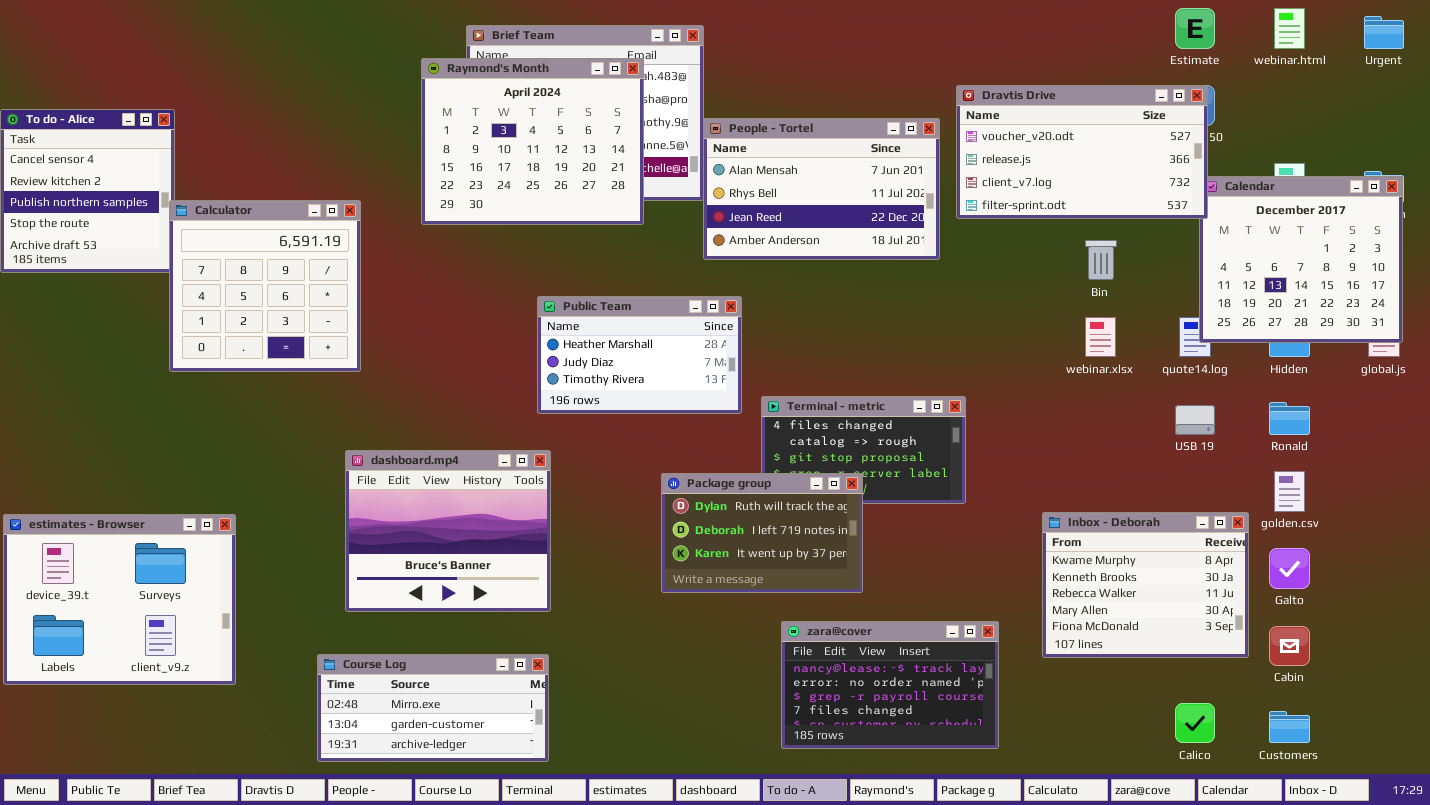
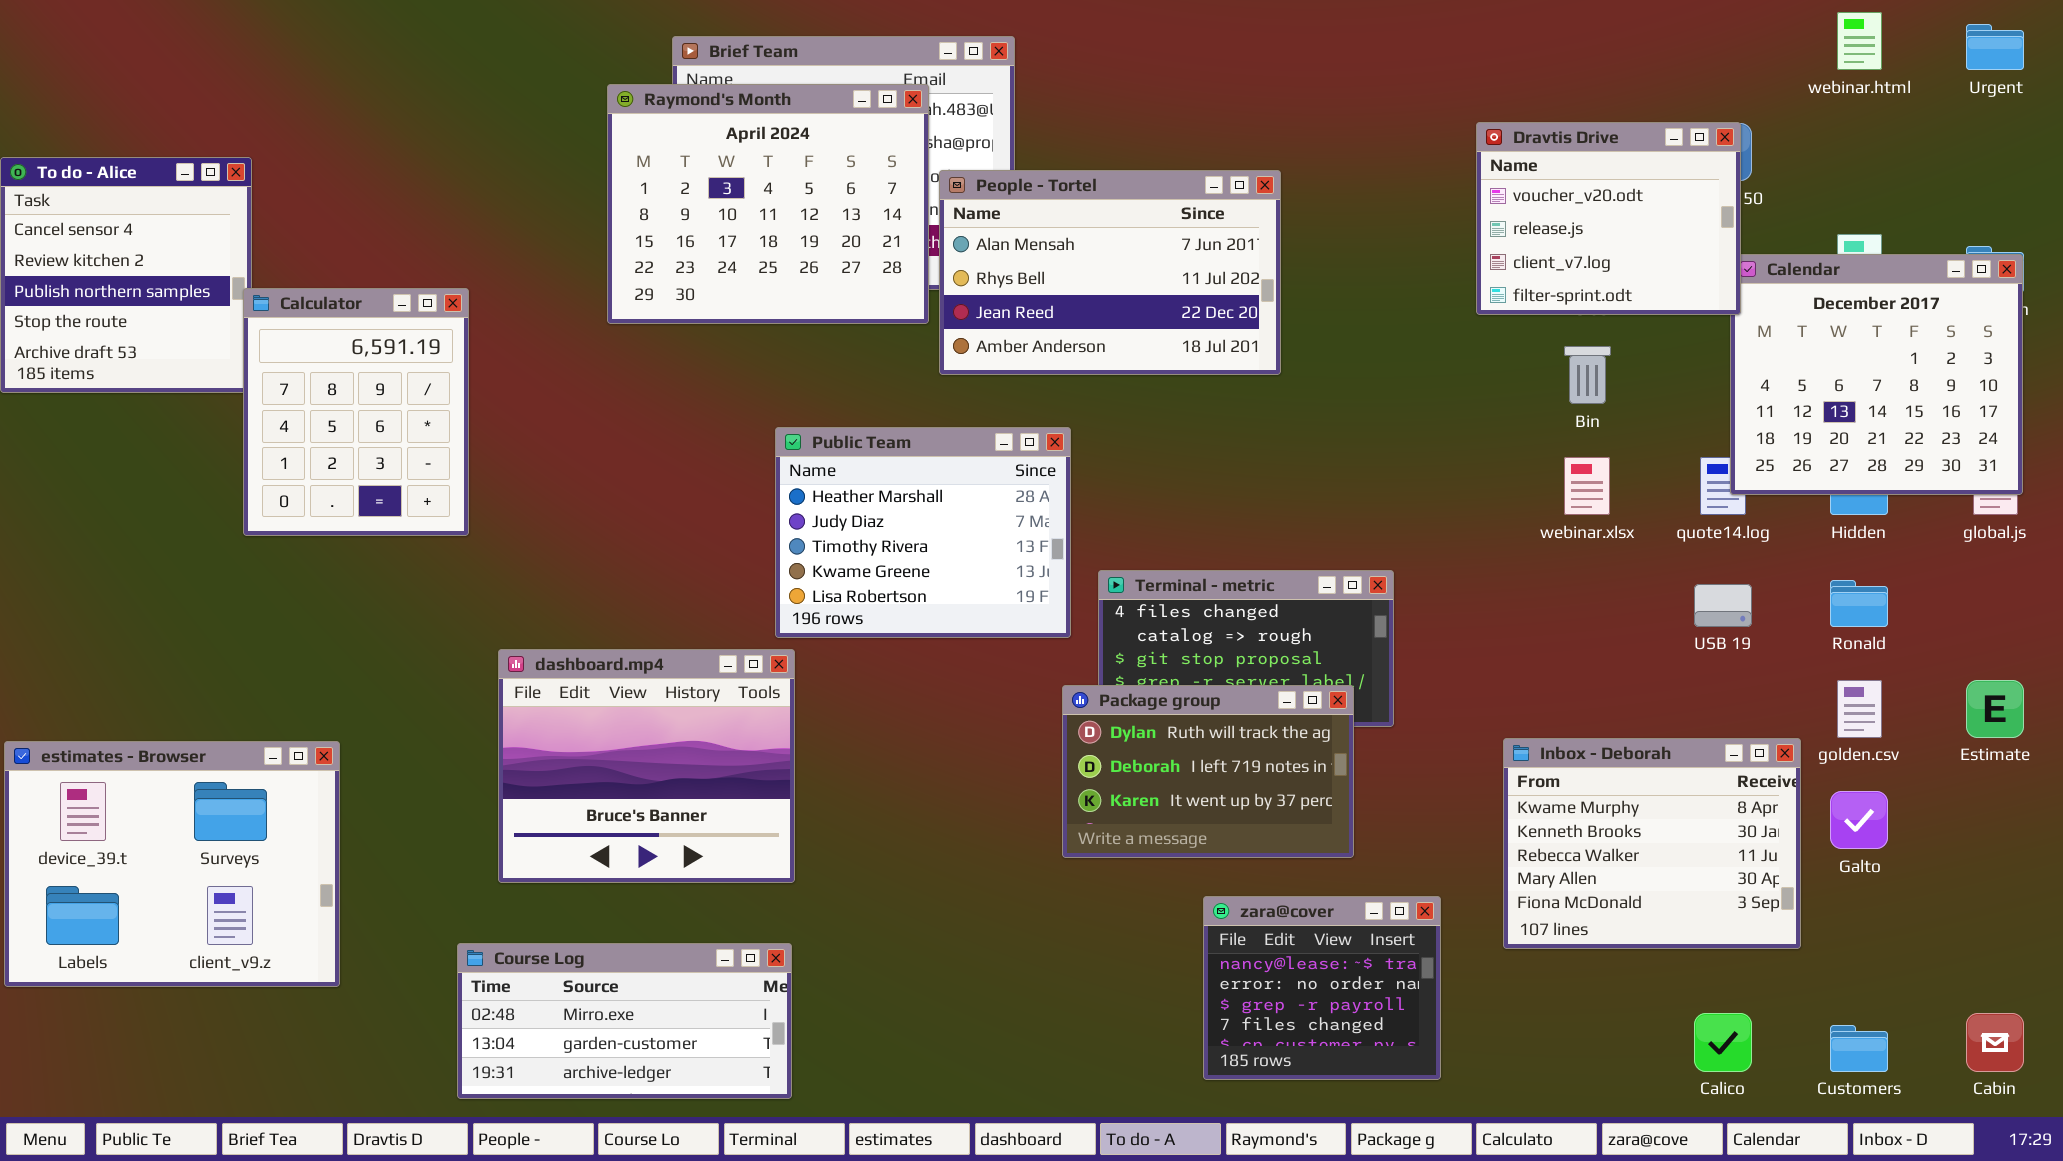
Estimate: [1175,8,1215,49] -> [1966,680,2024,738], moved
Dravtis Drive: [956,85,1208,219] -> [1476,122,1741,315], resized
People - Tortel: [703,118,940,260] -> [939,170,1281,375], moved
Calculator: [169,200,361,372] -> [243,288,469,536], resized
Public Team: [537,296,742,414] -> [775,427,1071,638], resized
Package group: [661,473,863,593] -> [1062,685,1354,858], moved
zara@cover: [781,621,999,749] -> [1203,896,1441,1080], resized
Cabin: [1269,626,1310,666] -> [1966,1013,2024,1072], moved

